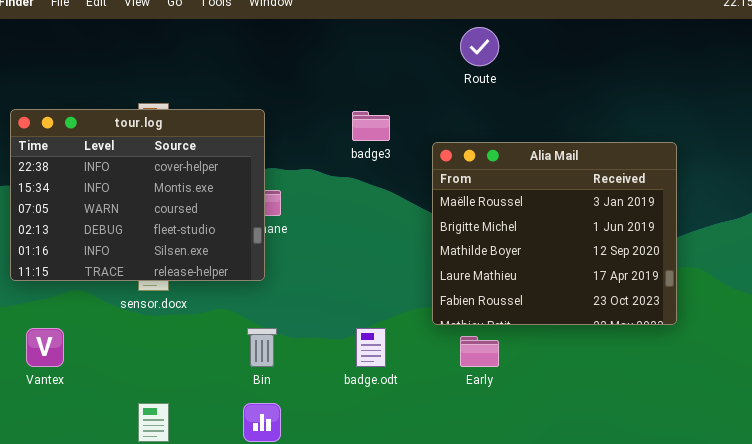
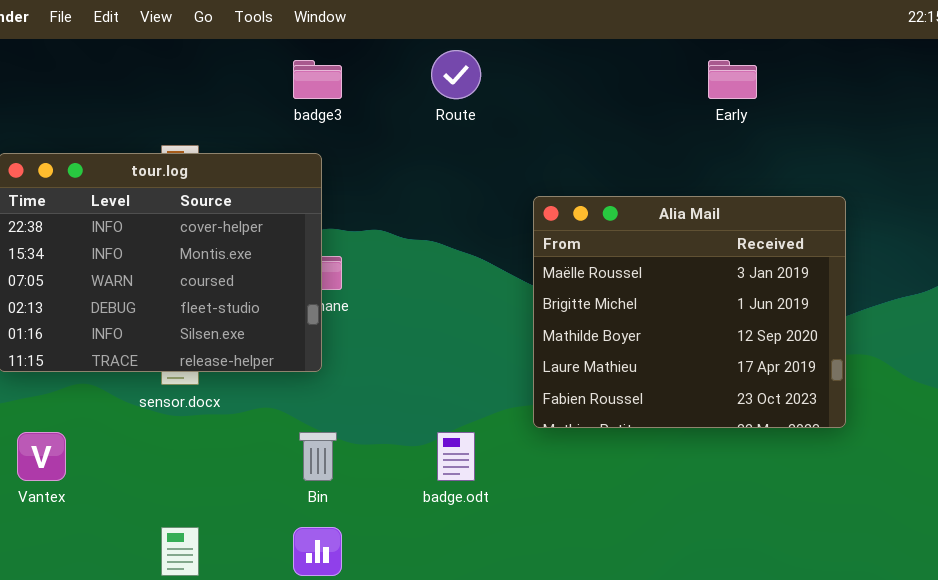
Route: [460,27,499,66] -> [431,50,481,99], moved
badge3: [352,111,390,141] -> [293,60,342,99], moved
Early: [460,336,499,367] -> [708,60,757,99], moved

